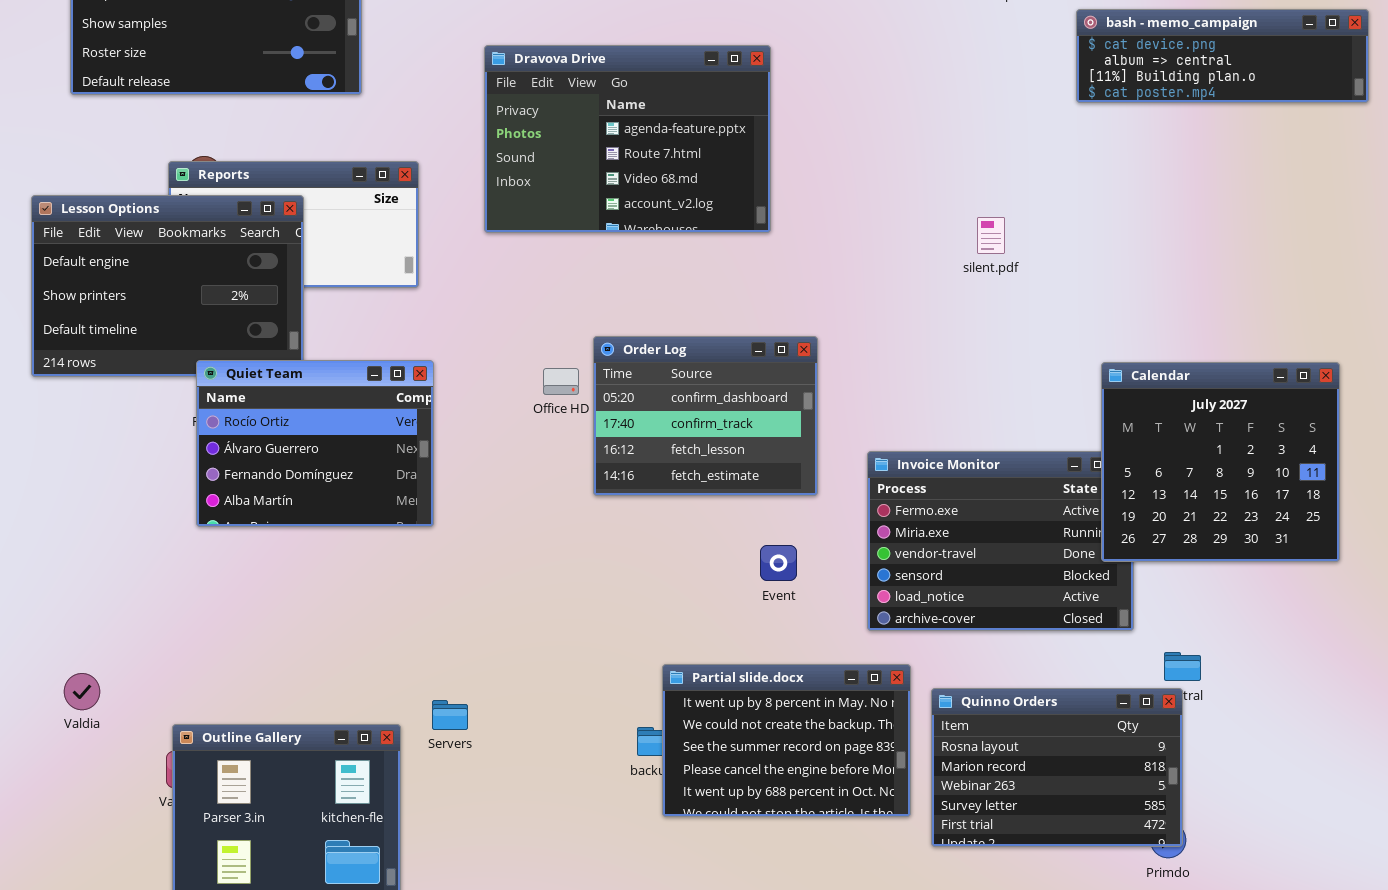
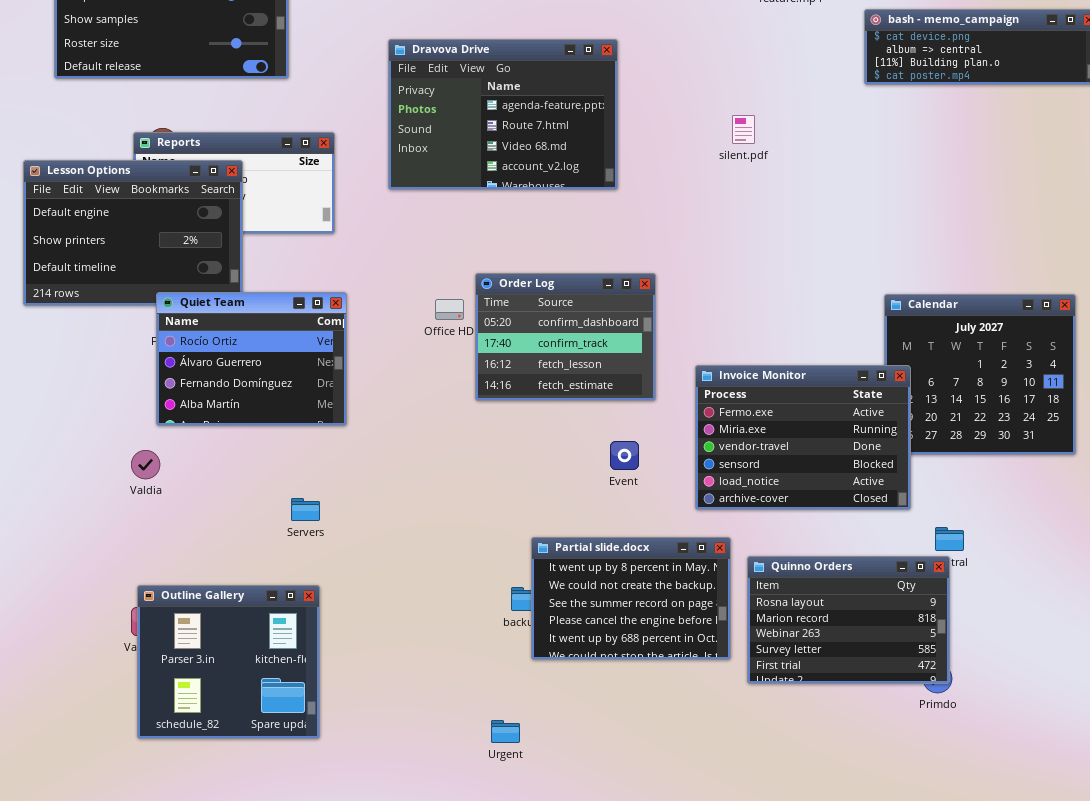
silent.pdf: [977,217,1005,254] -> [732,115,755,144], moved
Invoice Monitor: [867,451,1134,631] -> [695,365,911,510], raised
Valdia: [64,673,100,710] -> [131,450,160,479], moved
Servers: [432,700,468,730] -> [291,498,320,521], moved

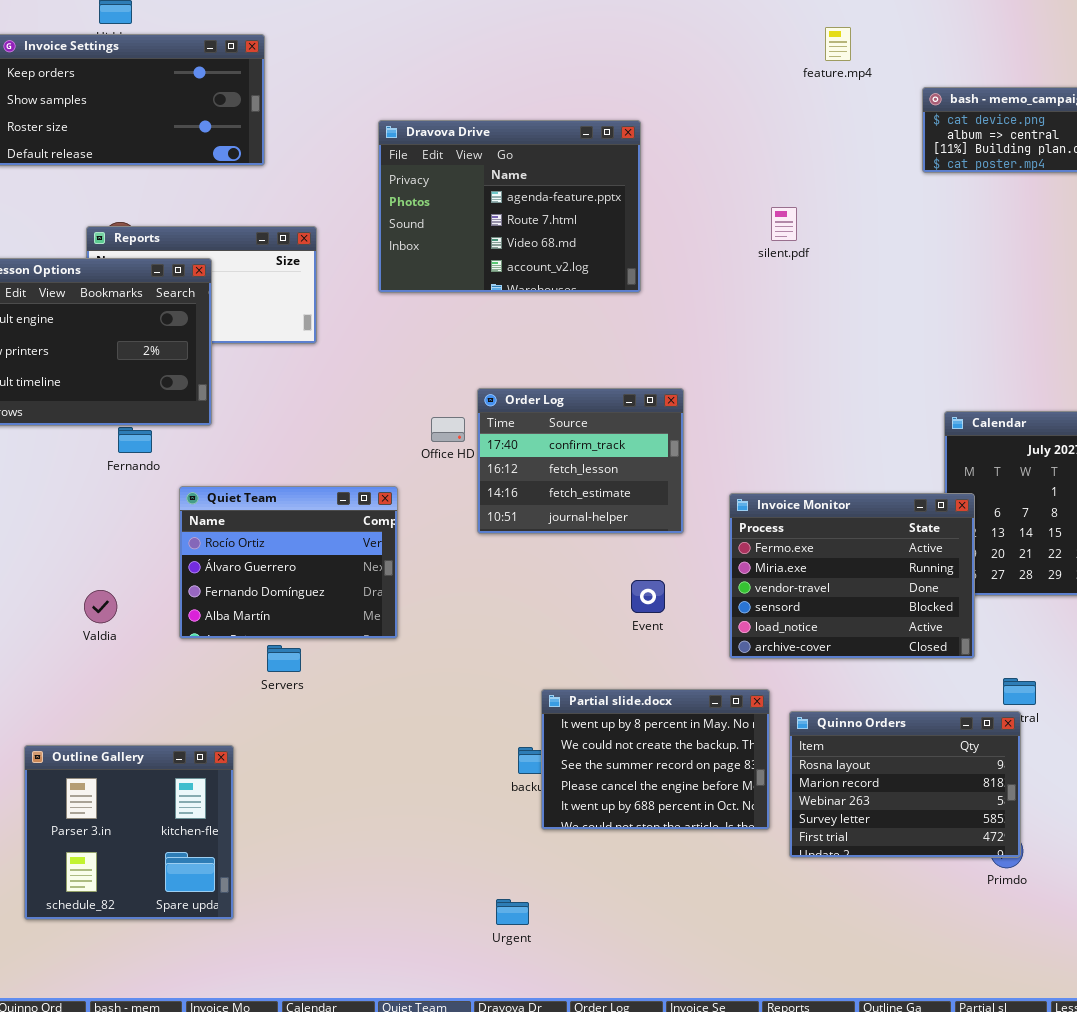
Order Log: [475,273,656,401] -> [477,388,684,534], scrolled down 1 row
Quiet Team: [156,292,347,426] -> [179,486,398,639], moved
Outline Gallery: [137,585,320,739] -> [24,745,234,920], moved

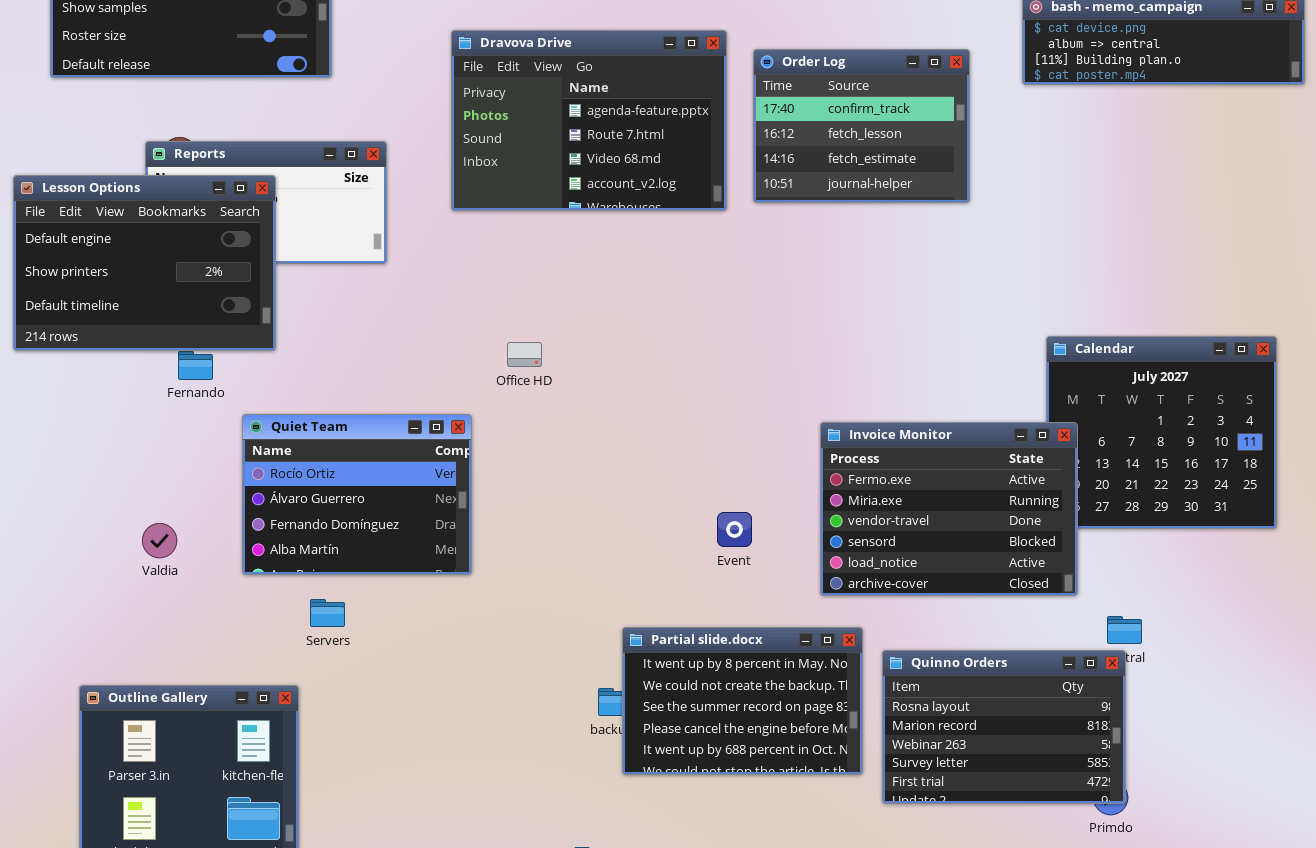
Order Log: [477,388,684,534] -> [753,49,970,203], moved
Servers: [267,645,301,672] -> [310,599,345,627], moved

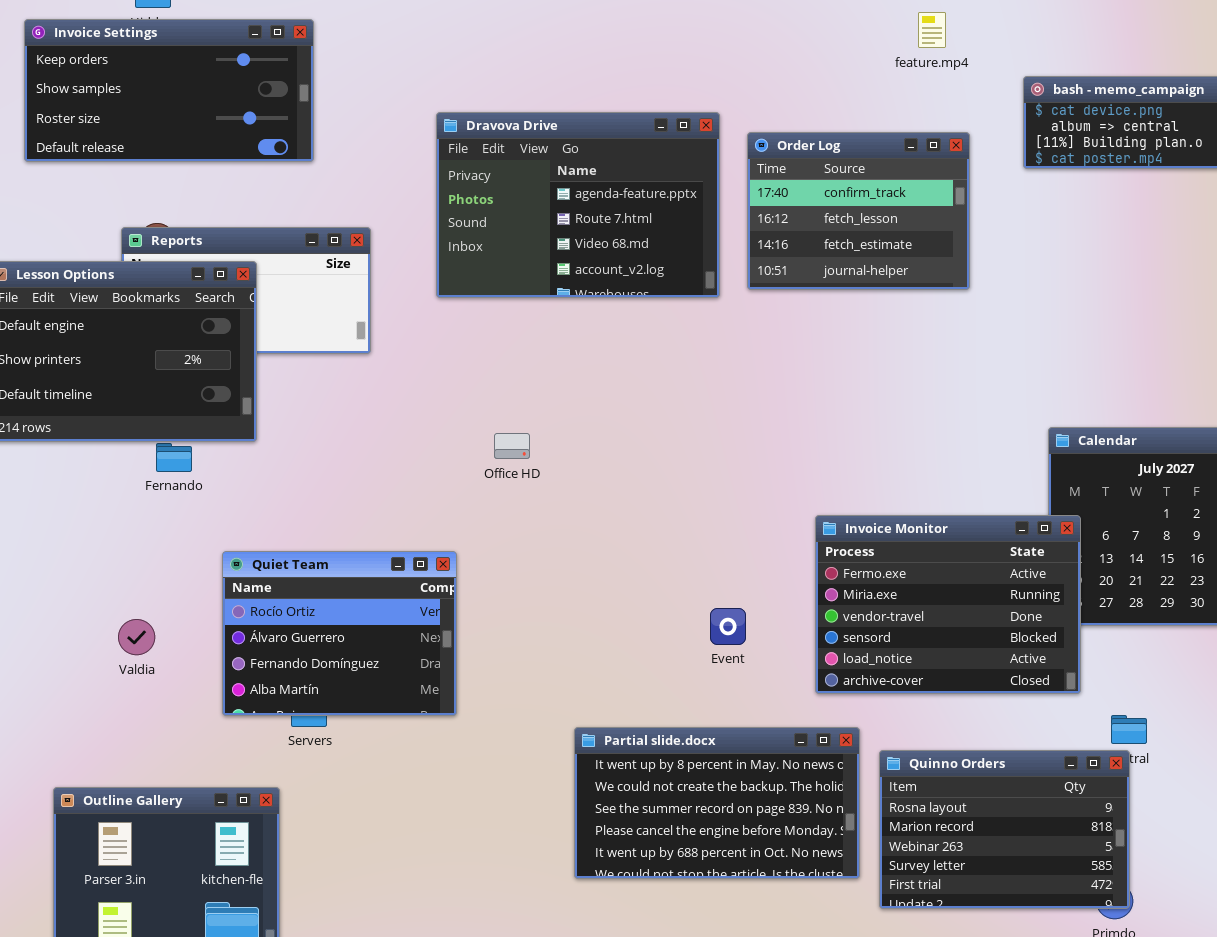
Quiet Team: [242,414,472,575] -> [222,551,457,716], moved
Partial slide.docx: [622,627,863,775] -> [574,727,860,879], resized

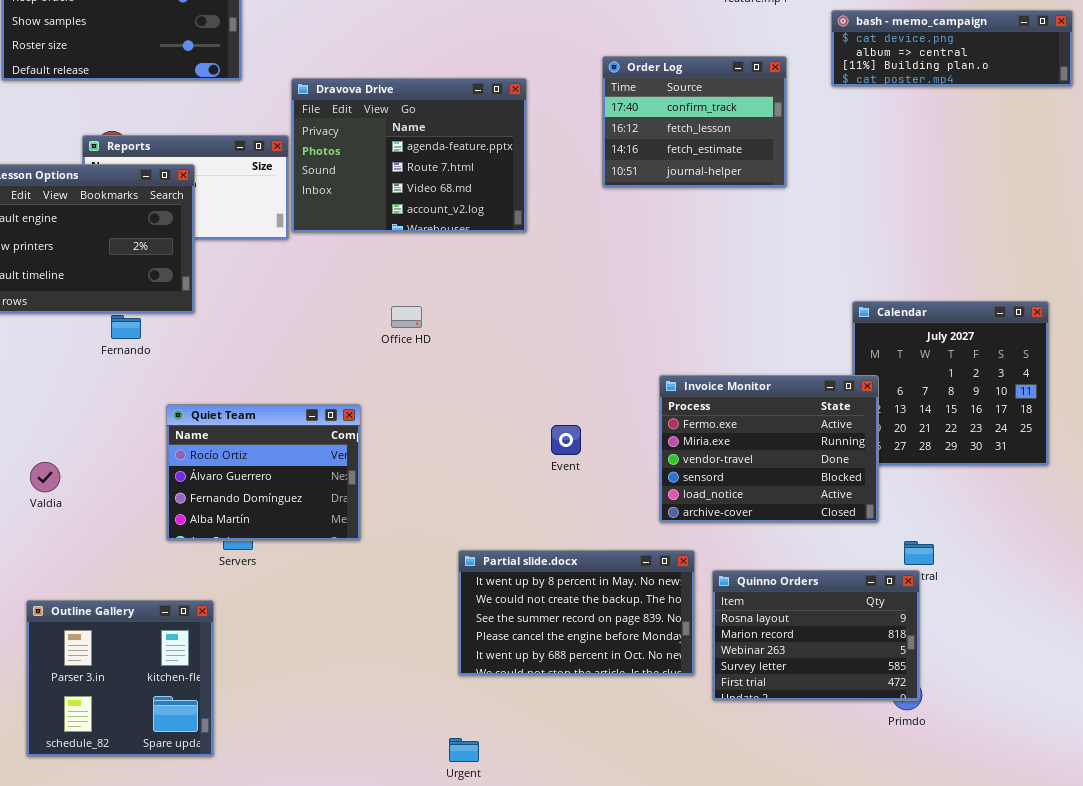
Dravova Drive: [436,112,720,298] -> [291,78,527,233], moved
Event: [710,608,746,645] -> [551,425,581,455], moved
Valdia: [118,619,155,655] -> [30,462,60,492], moved

